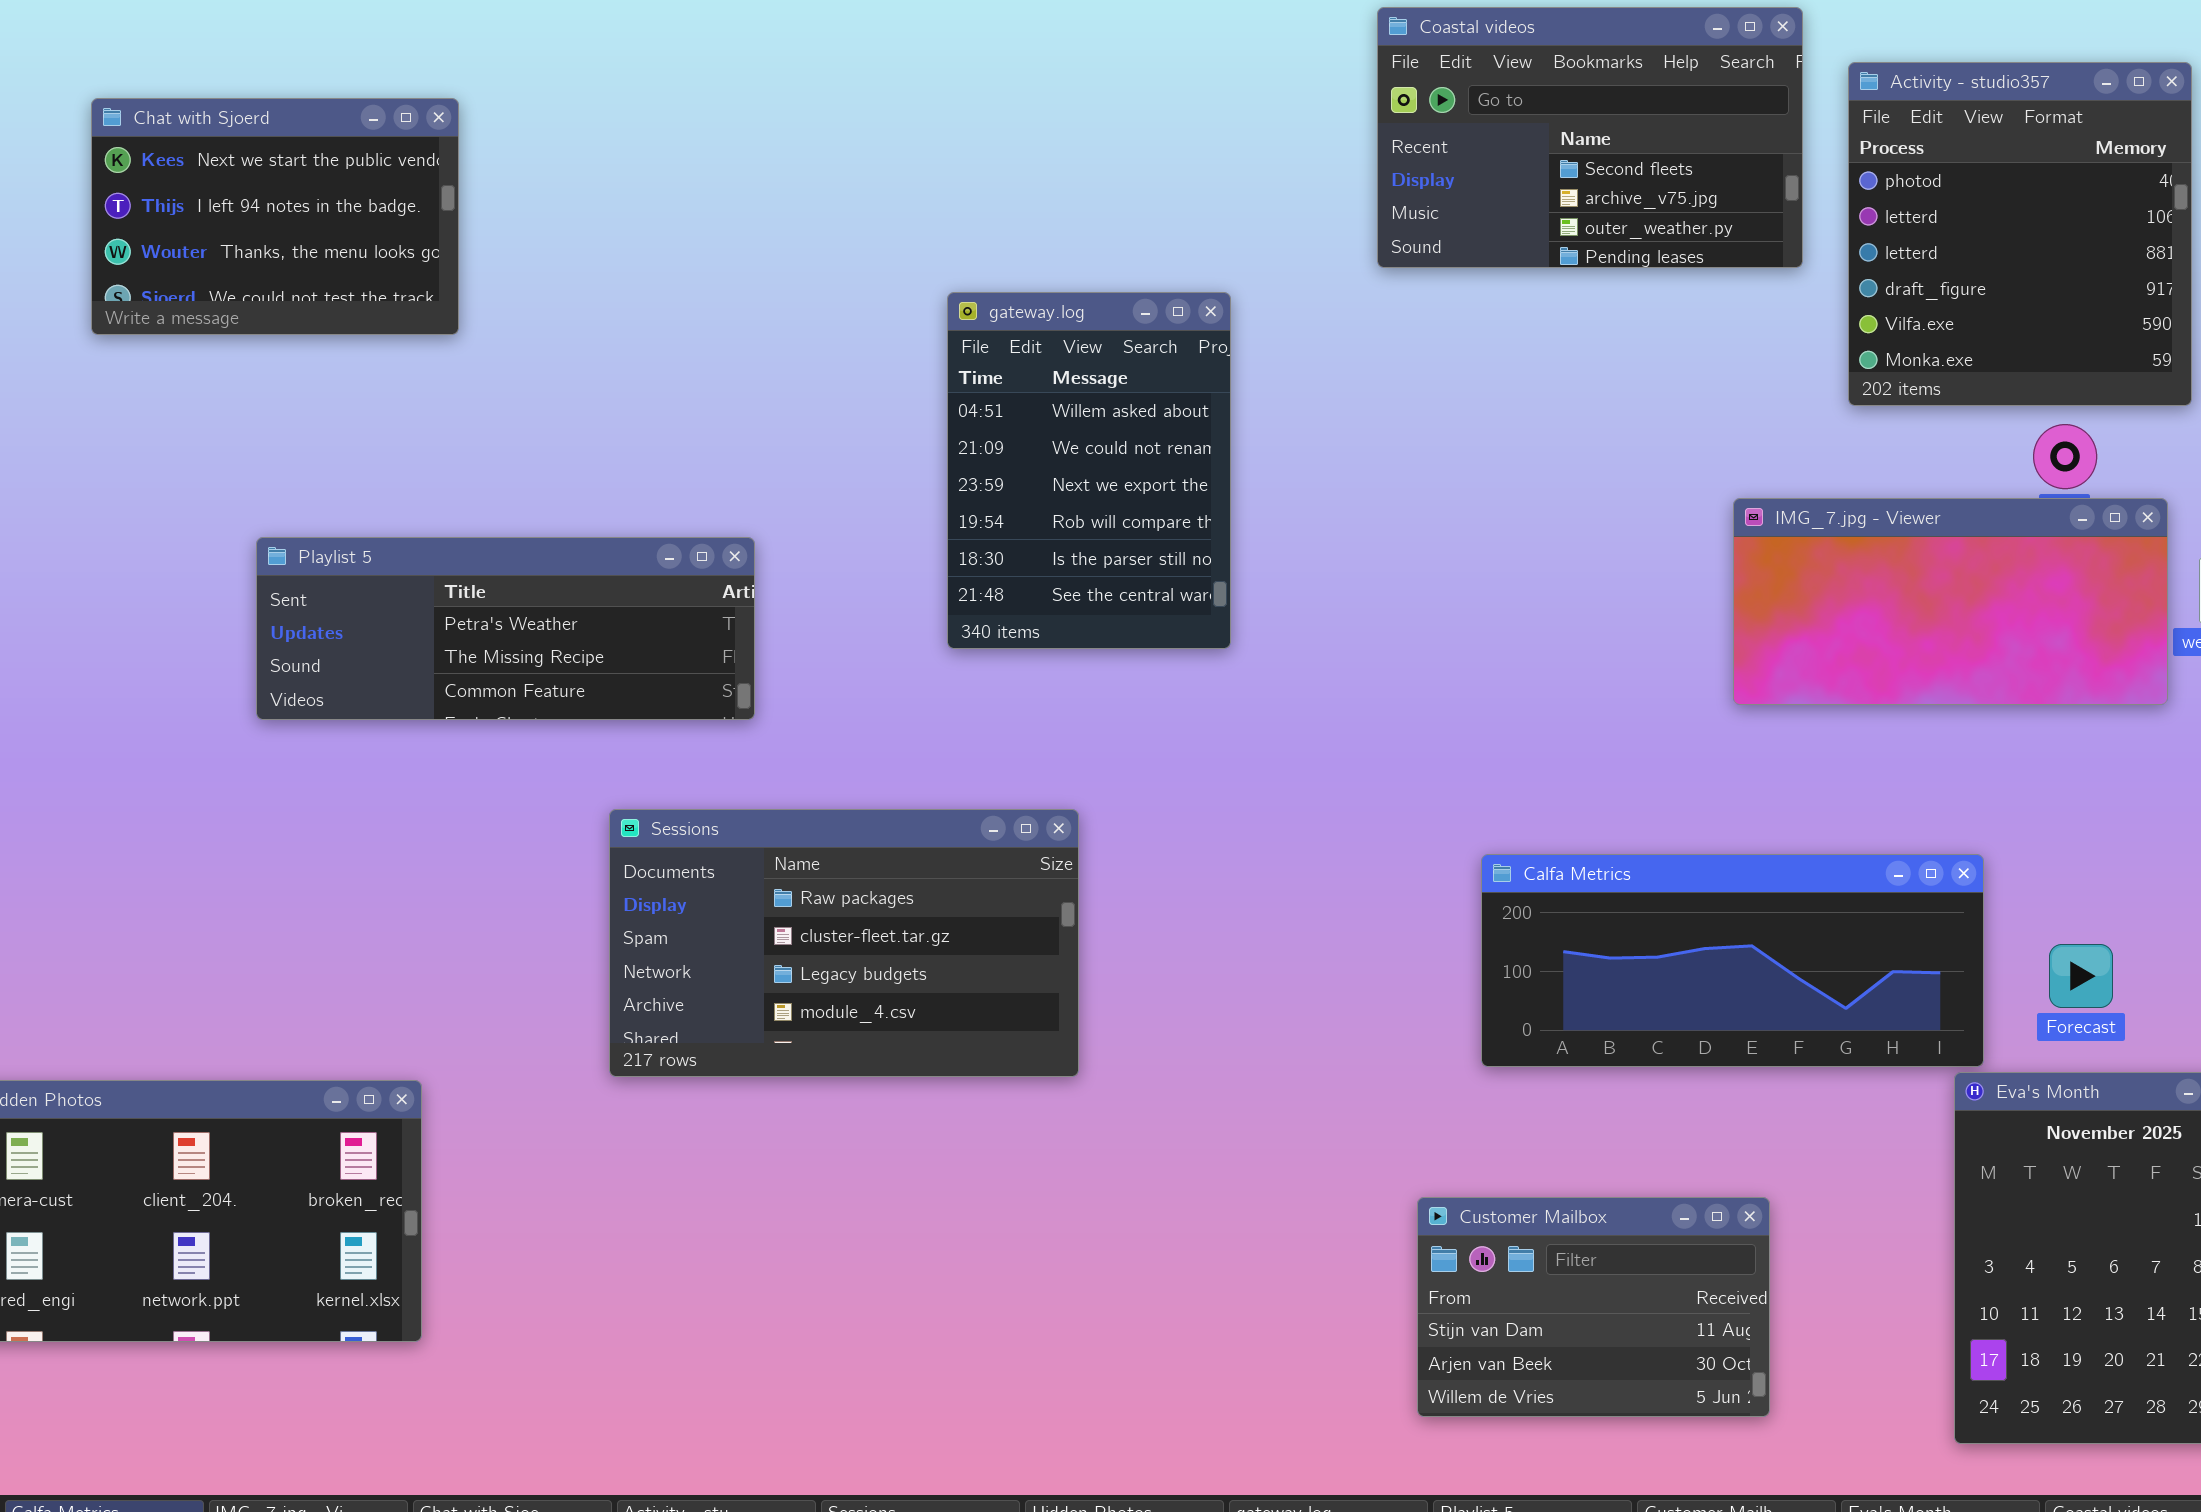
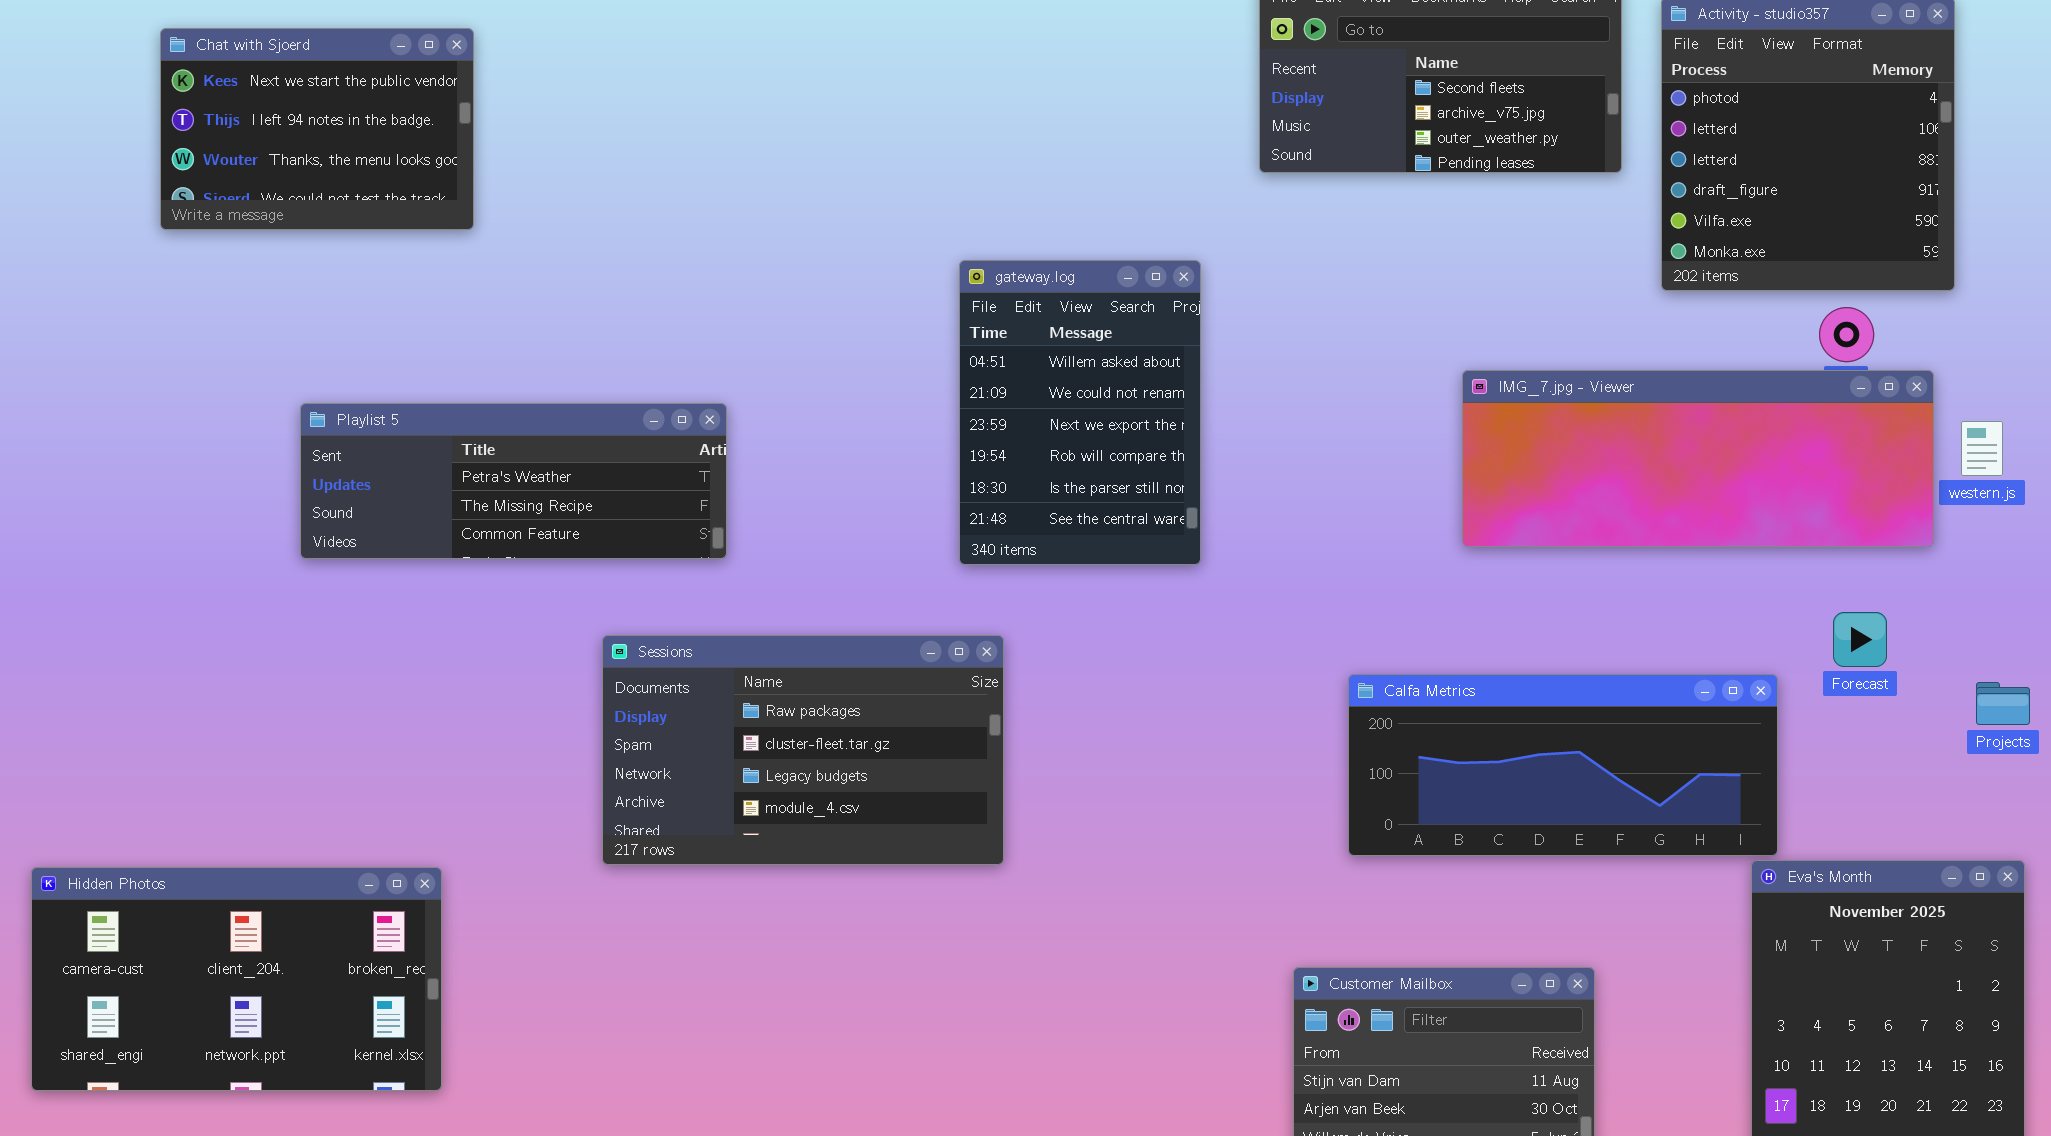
gateway.log: [947,292,1231,649] -> [959,260,1201,565], moved
IMG_7.jpg - Viewer: [1733,498,2168,705] -> [1462,370,1934,547], resized
Forecast: [2049,944,2113,1008] -> [1833,612,1887,667], moved

